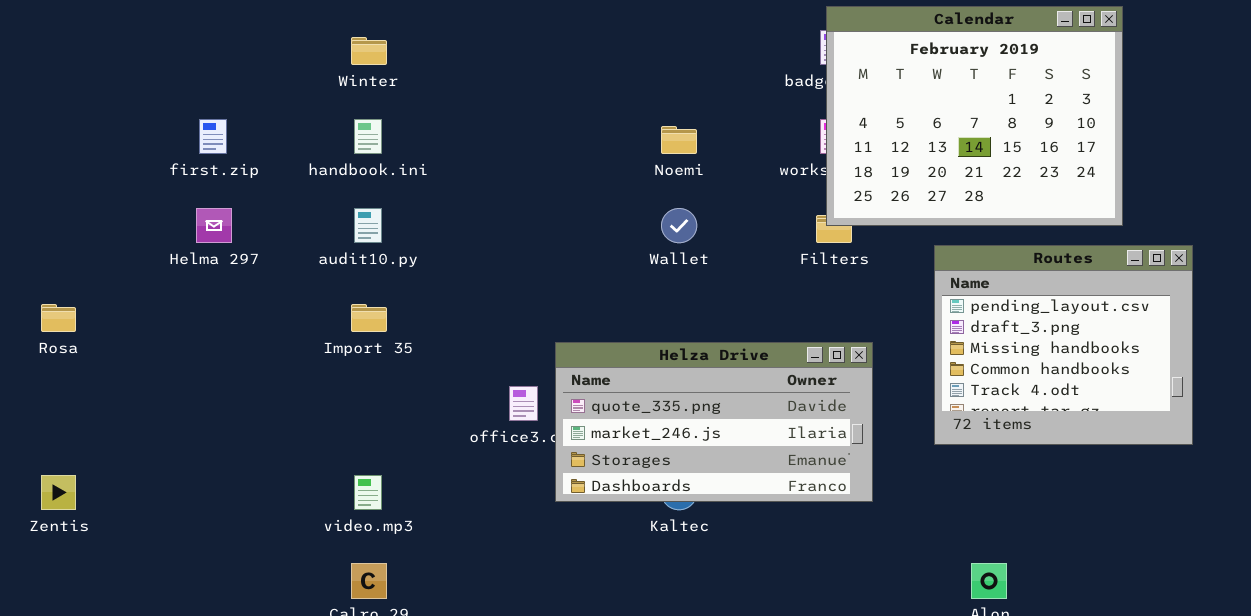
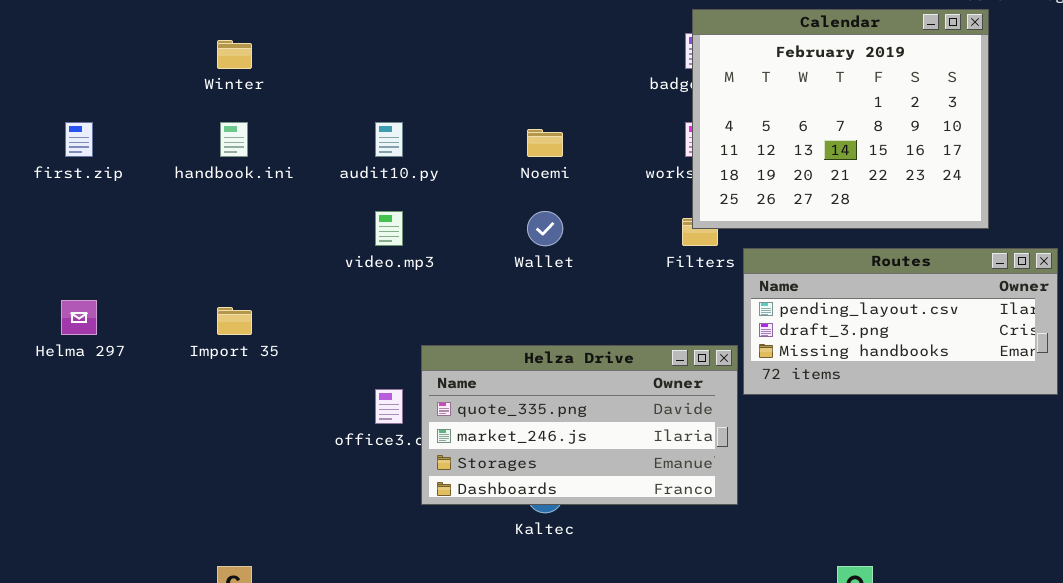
Helma 297: [196,208,232,243] -> [61,300,97,335], moved
audit10.py: [354,208,382,243] -> [375,122,403,157], moved
Routes: [934,245,1193,445] -> [743,248,1058,395], resized
video.mp3: [354,475,382,510] -> [375,211,403,246], moved

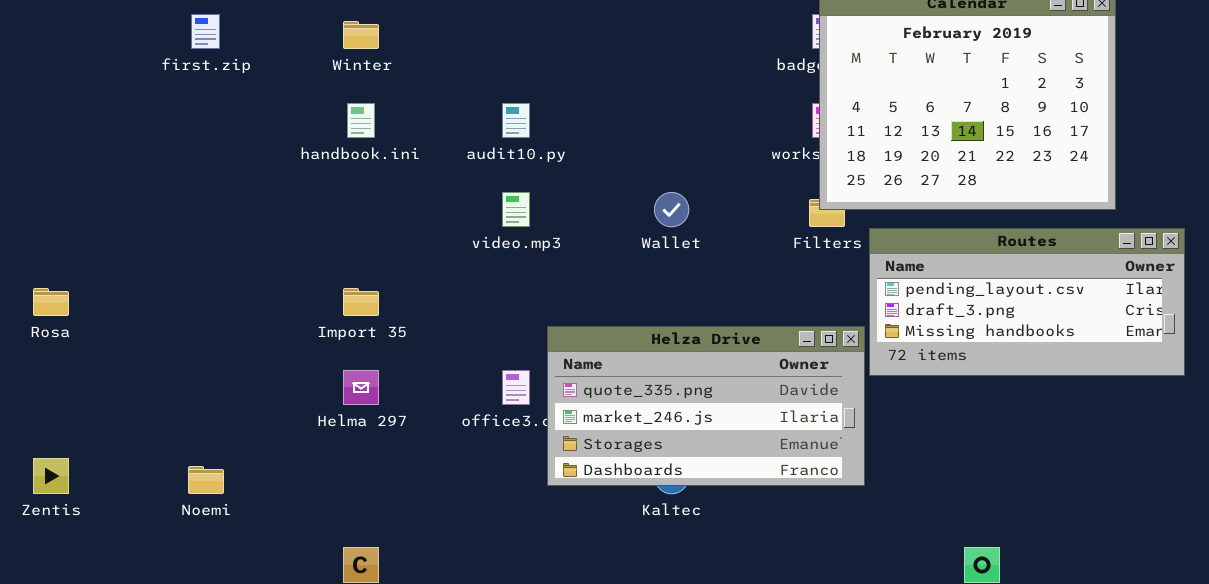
first.zip: [65,122,93,157] -> [191,14,220,49], moved
Noemi: [527,129,563,157] -> [188,466,224,494], moved
Helma 297: [61,300,97,335] -> [343,370,379,405], moved

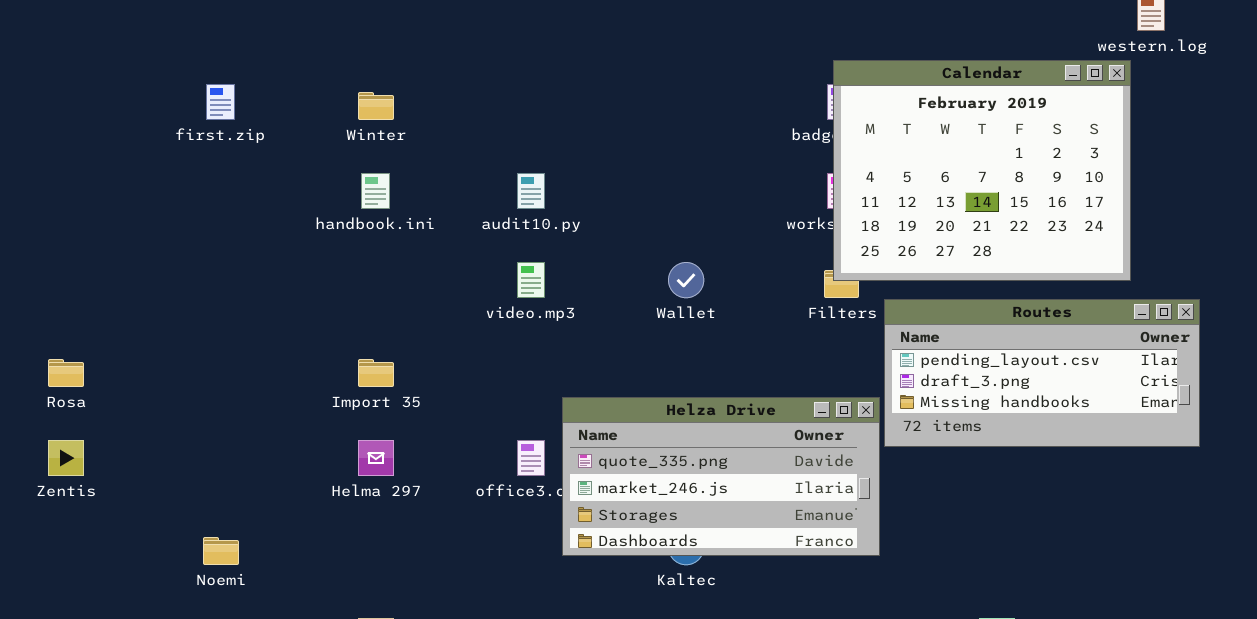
Zentis: [33,458,69,494] -> [48,440,84,476], moved

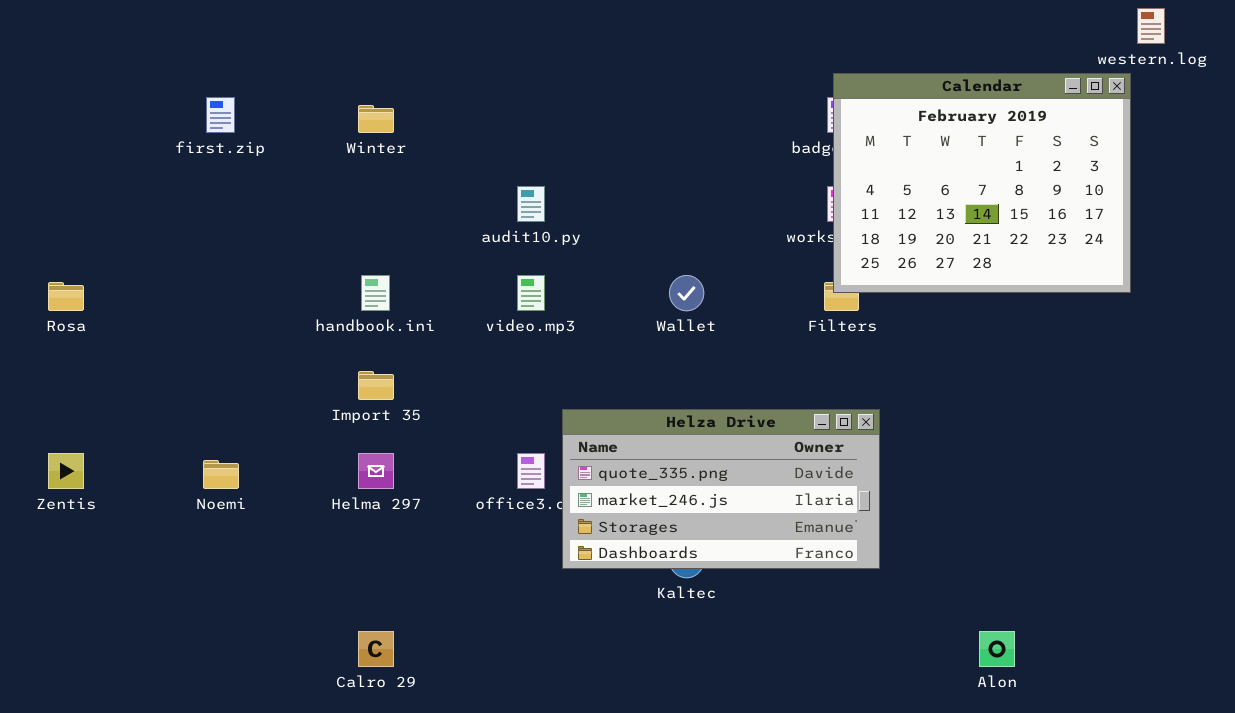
handbook.ini: [361,173,390,209] -> [361,275,390,311], moved
Routes: [884,299,1200,447] -> none, closed
Rosa: [48,359,84,387] -> [48,282,84,311], moved
Noemi: [203,537,239,565] -> [203,460,239,489], moved

